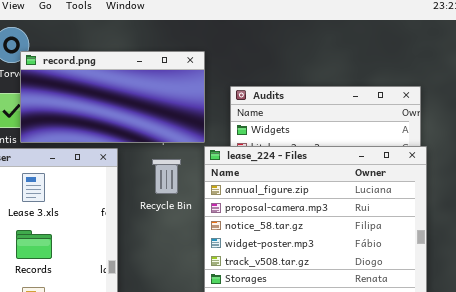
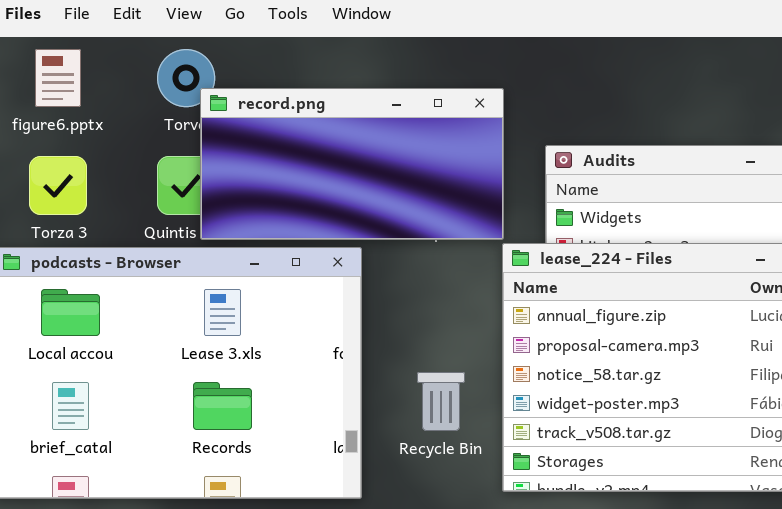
Recycle Bin: [152,159,181,194] -> [417,372,465,431], moved

